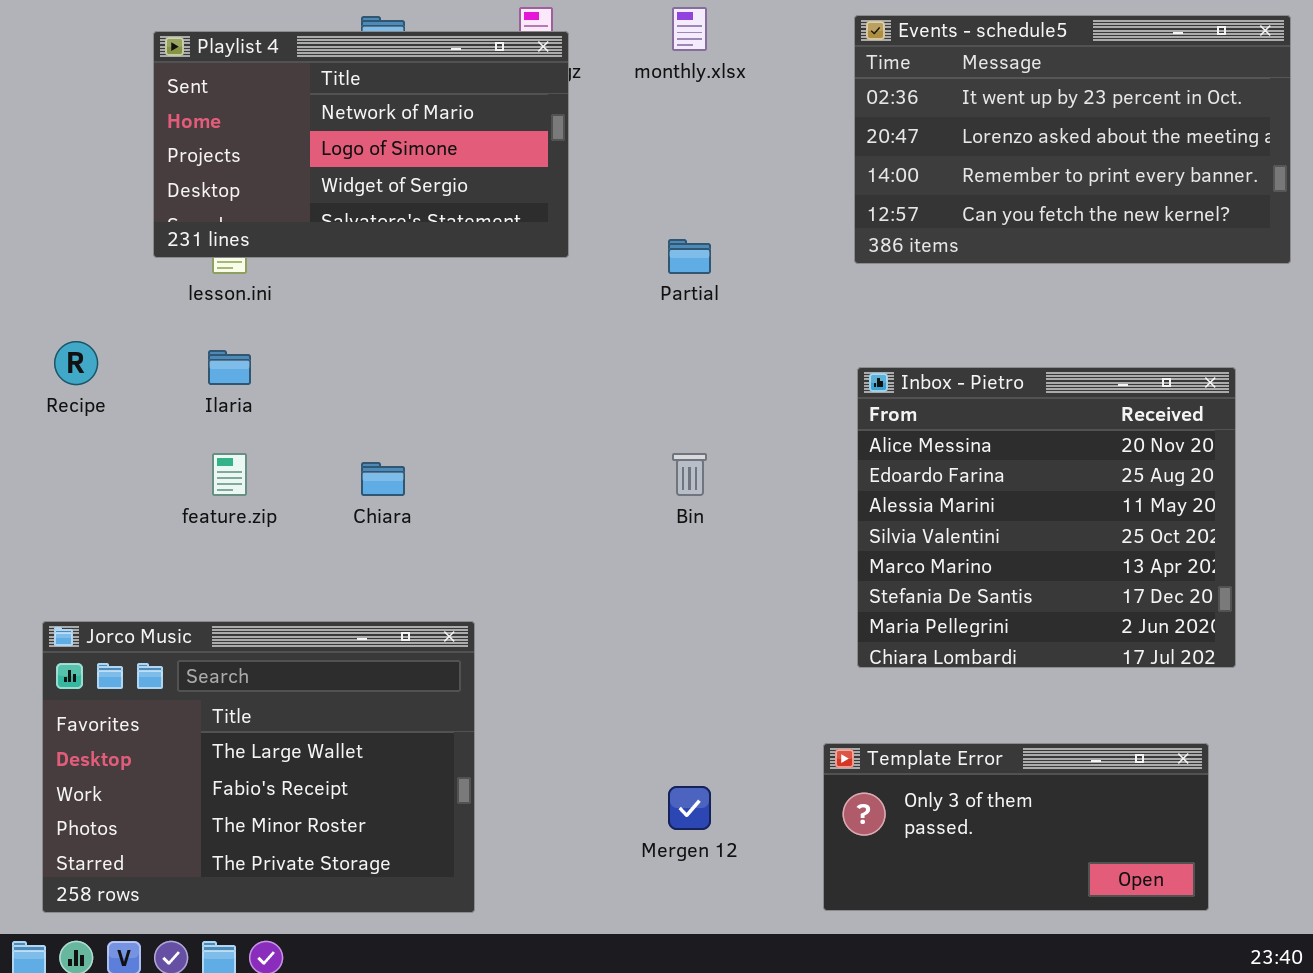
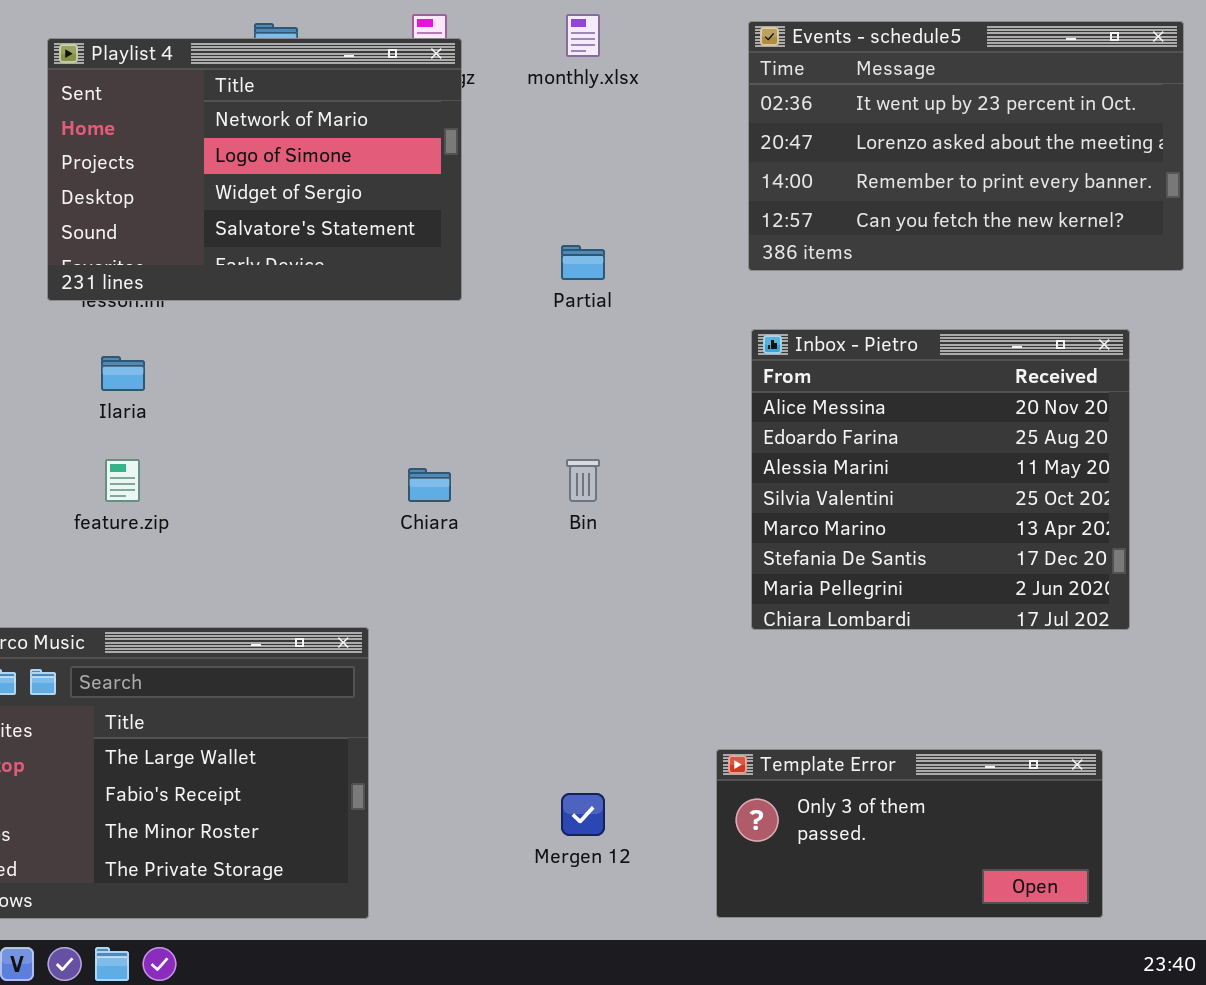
Playlist 4: [153,31,569,258] -> [47,38,462,301], resized
Inbox - Pietro: [857,367,1236,668] -> [751,329,1130,630], moved
Chiara: [361,462,405,496] -> [408,468,451,502], moved

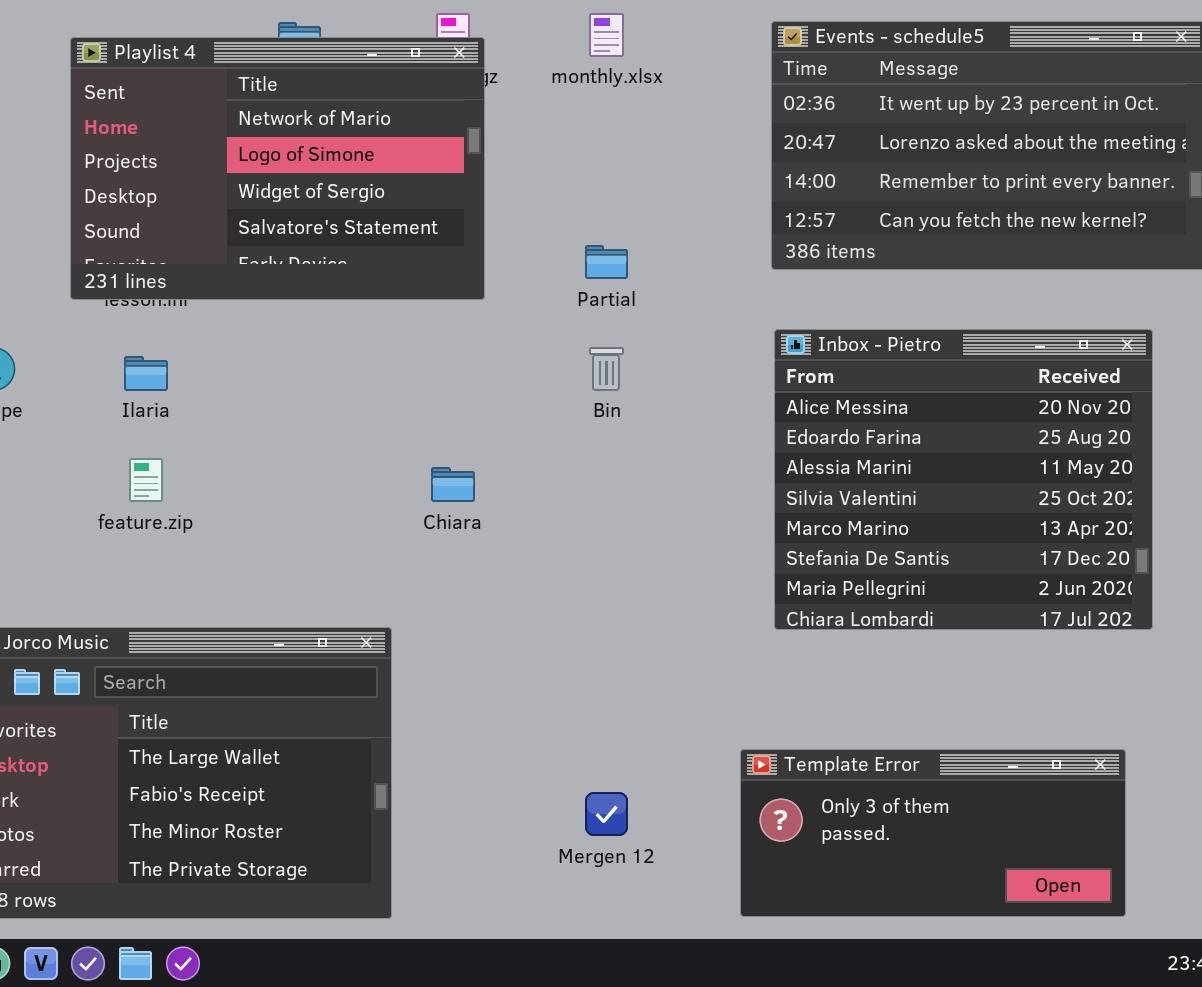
Bin: [566,459,600,502] -> [589,347,624,391], moved

